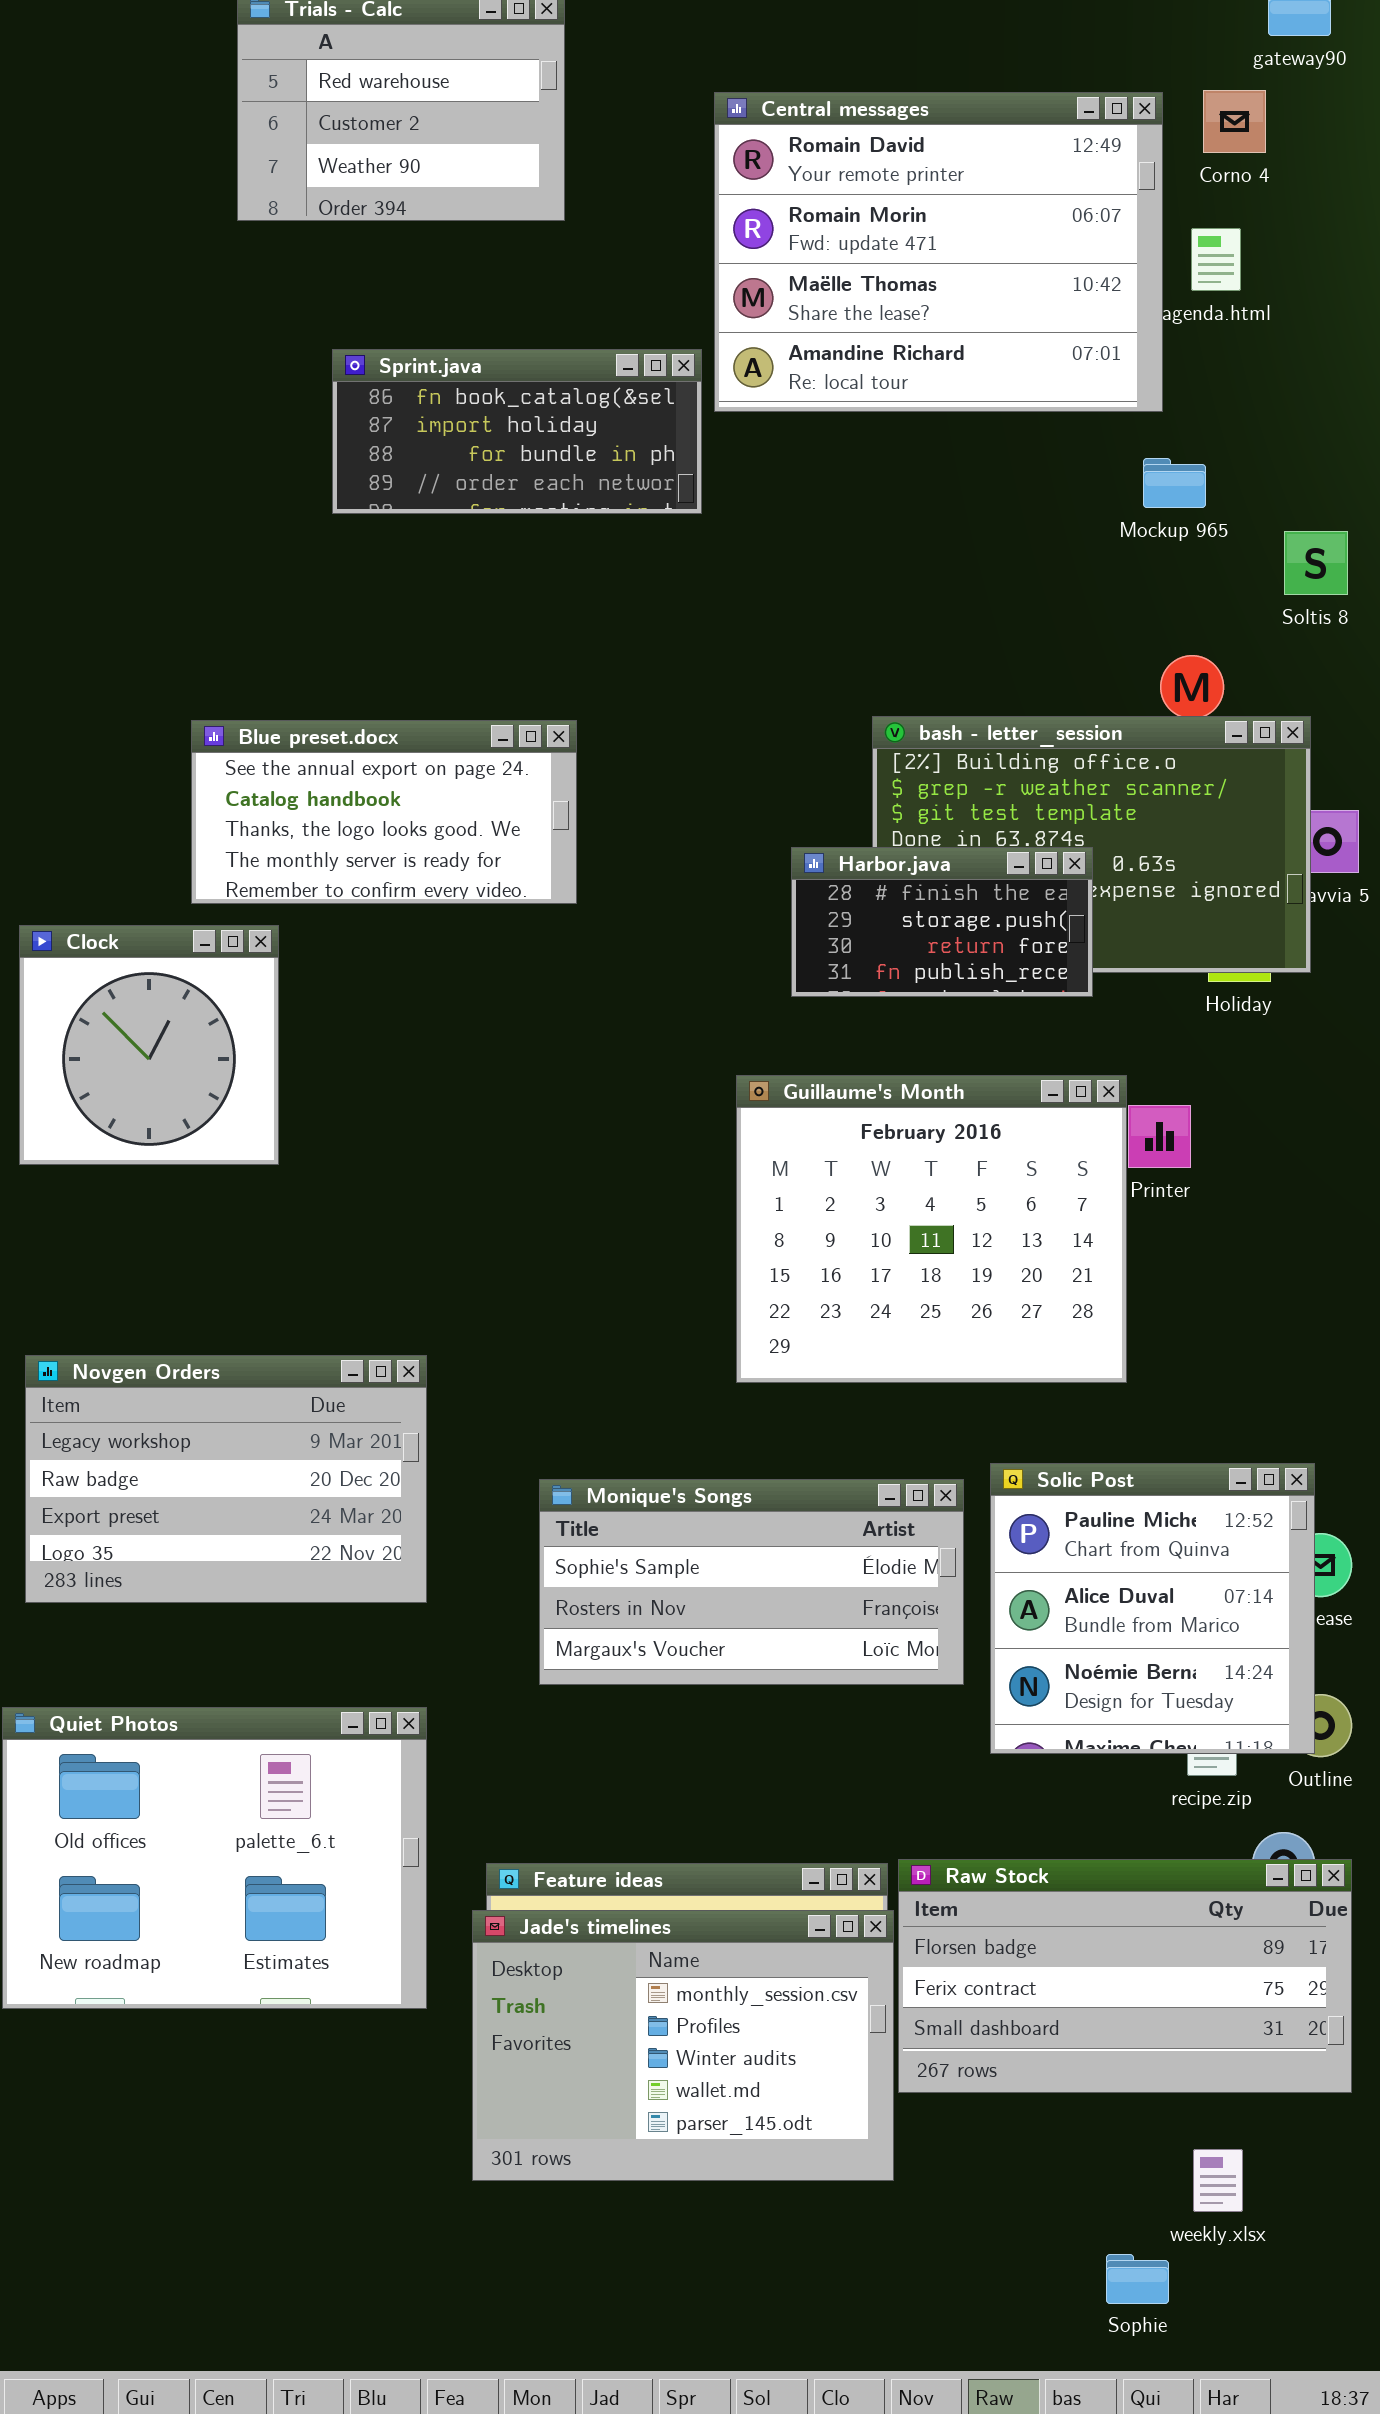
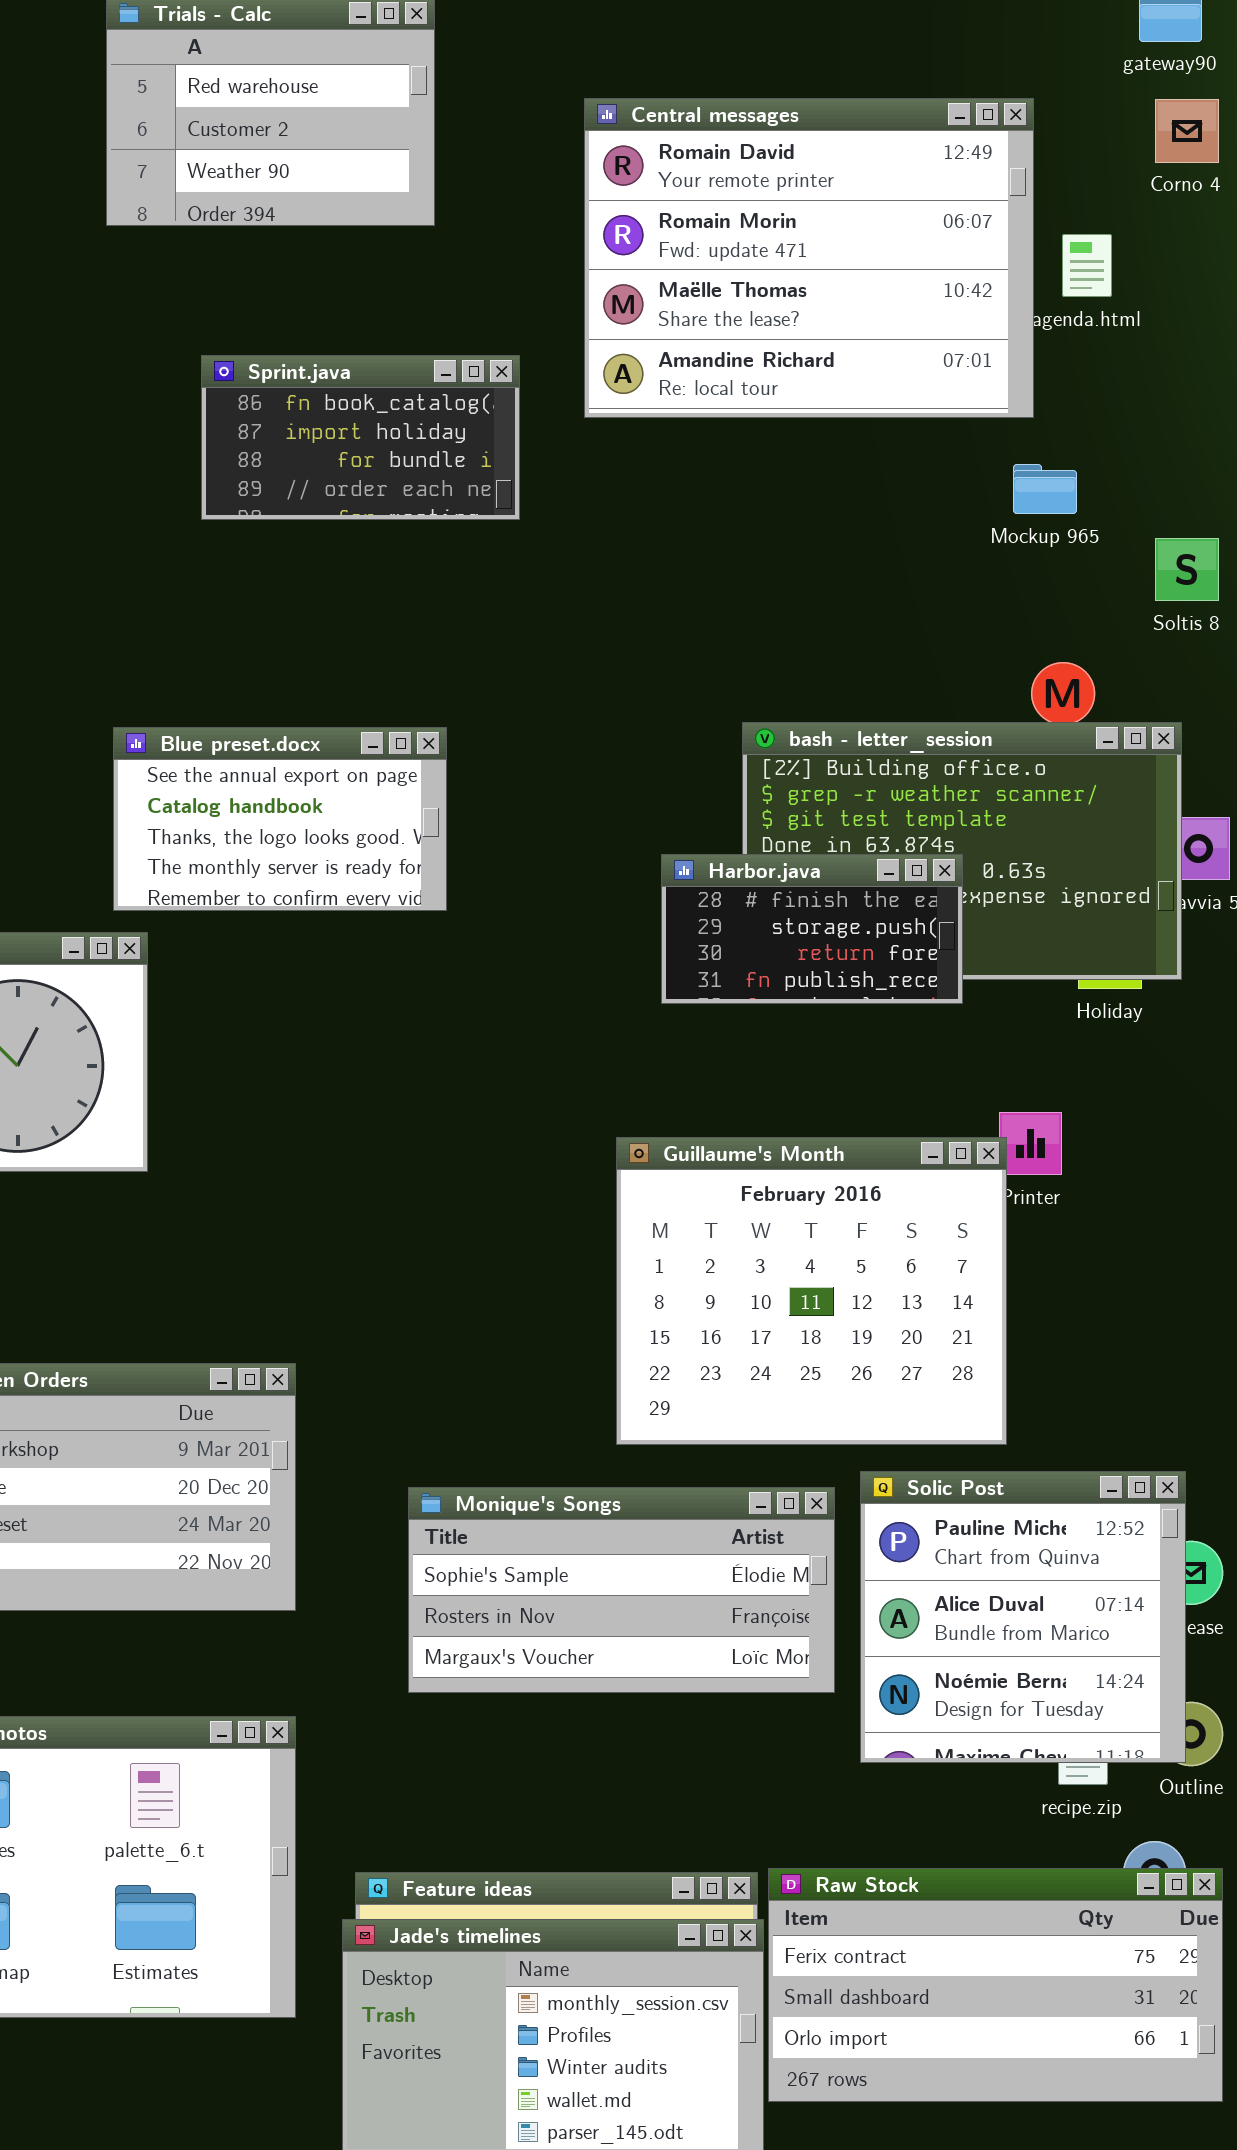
Corno 4: [1203,90,1266,153] -> [1155,99,1219,163], moved
Sprint.java: [332,349,702,514] -> [201,355,520,520], resized
Blue preset.docx: [191,720,577,904] -> [113,727,447,911], resized
Guillaume's Month: [736,1075,1127,1383] -> [616,1137,1007,1445], moved
Raw Stock: [898,1859,1352,2093] -> [768,1868,1223,2102], scrolled down 1 row

